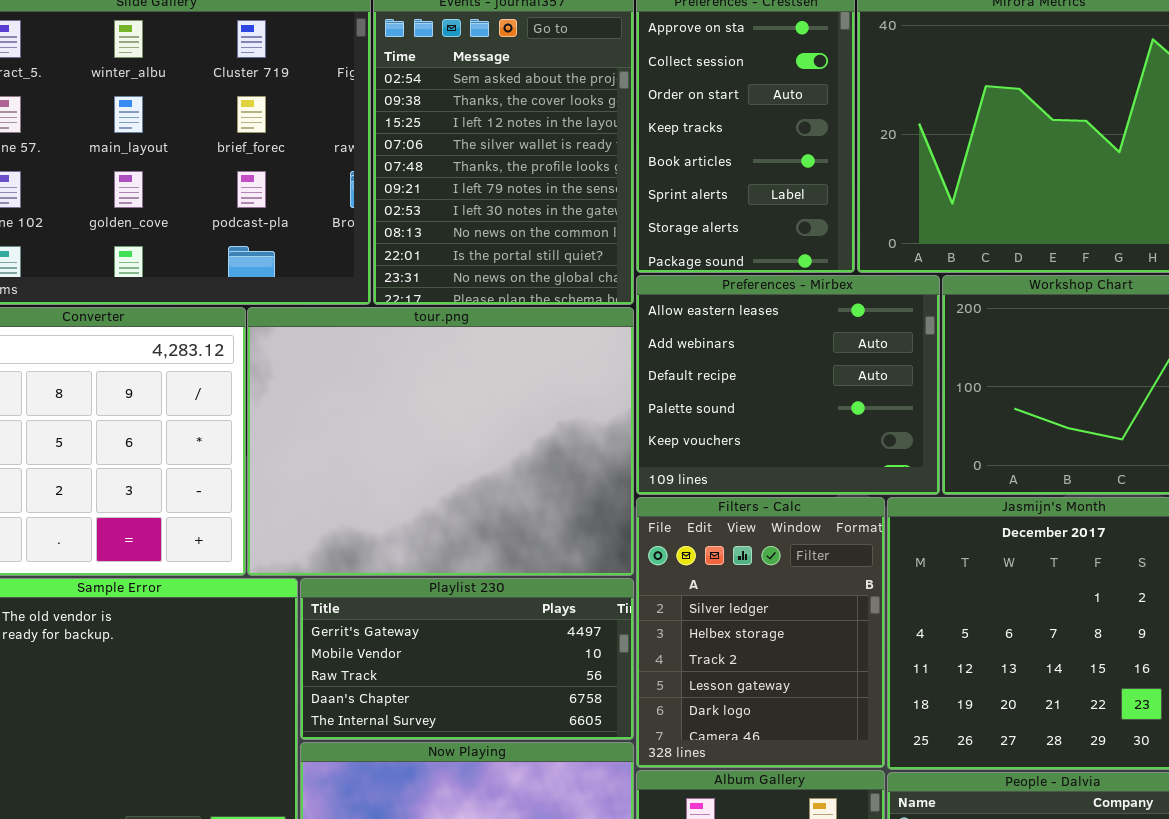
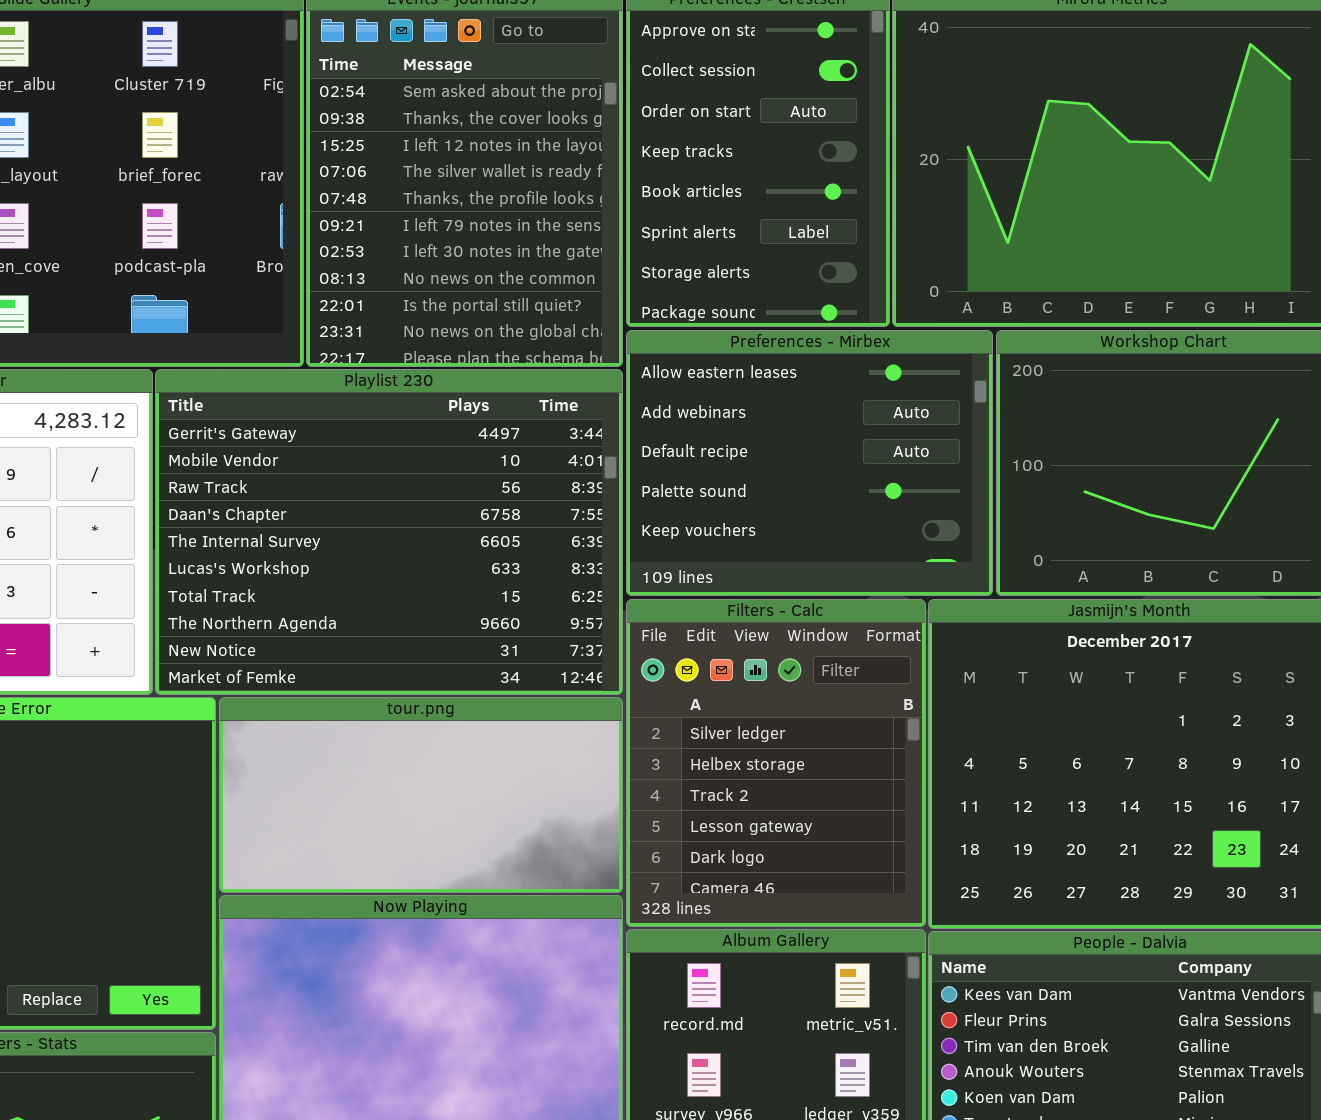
tour.png: [247,307,634,576] -> [219,697,623,893], moved, resized
Playlist 230: [300,578,634,740] -> [155,369,623,695], moved, resized

